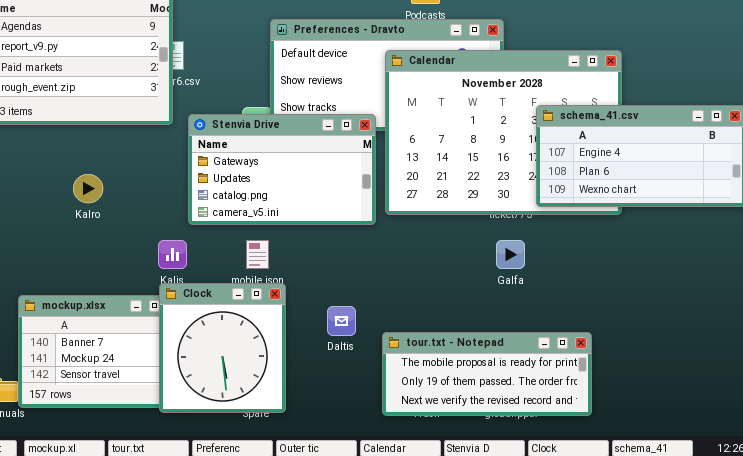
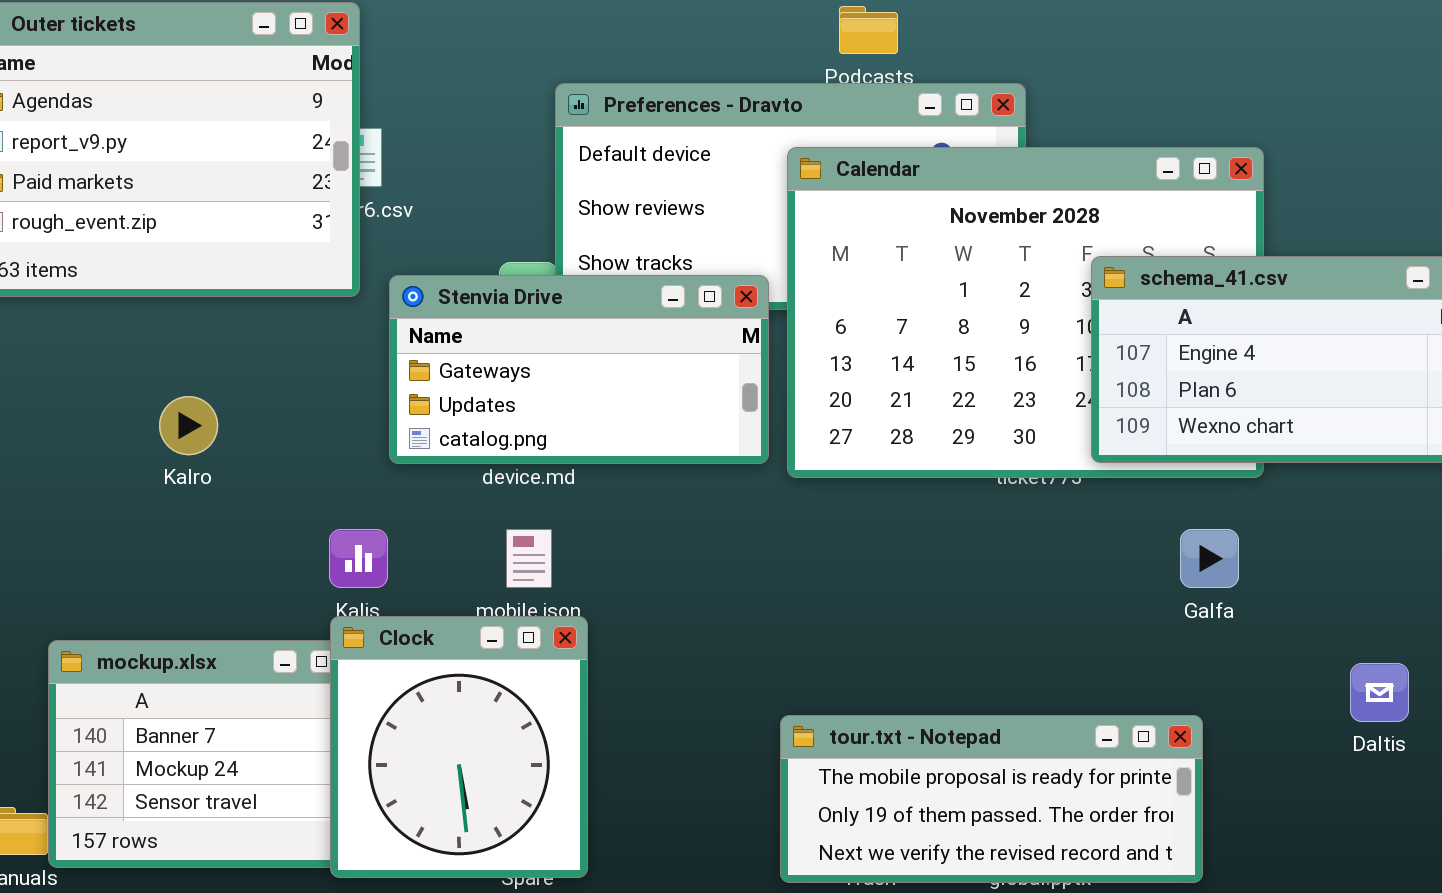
Stenvia Drive: [188,114,376,225] -> [389,275,769,464], resized
Galfa: [496,240,525,269] -> [1180,529,1239,588], moved
Daltis: [327,306,356,336] -> [1350,663,1409,722], moved

